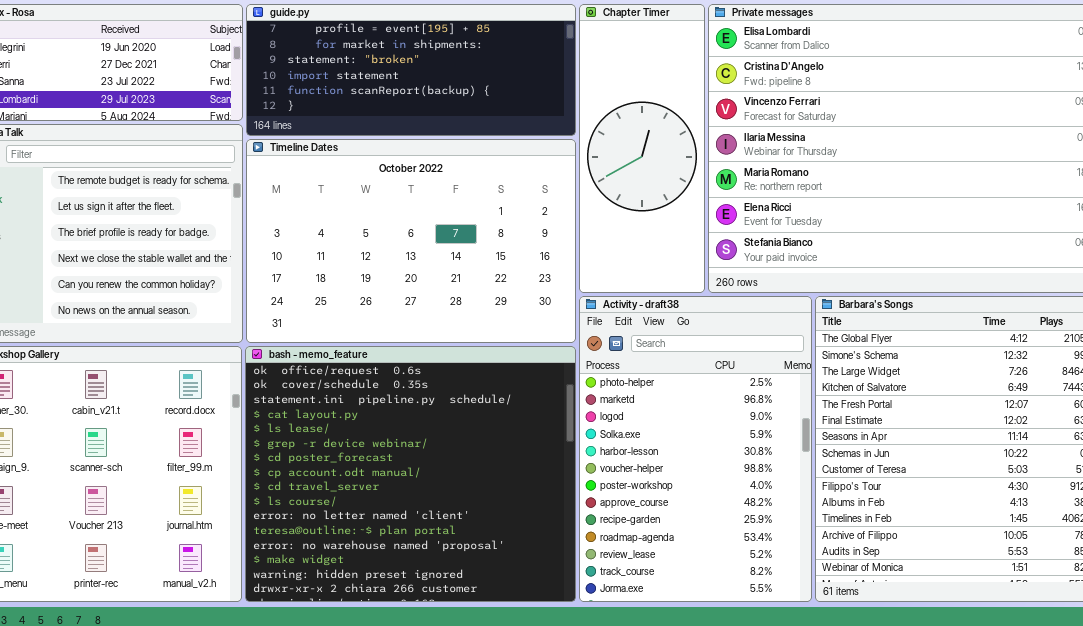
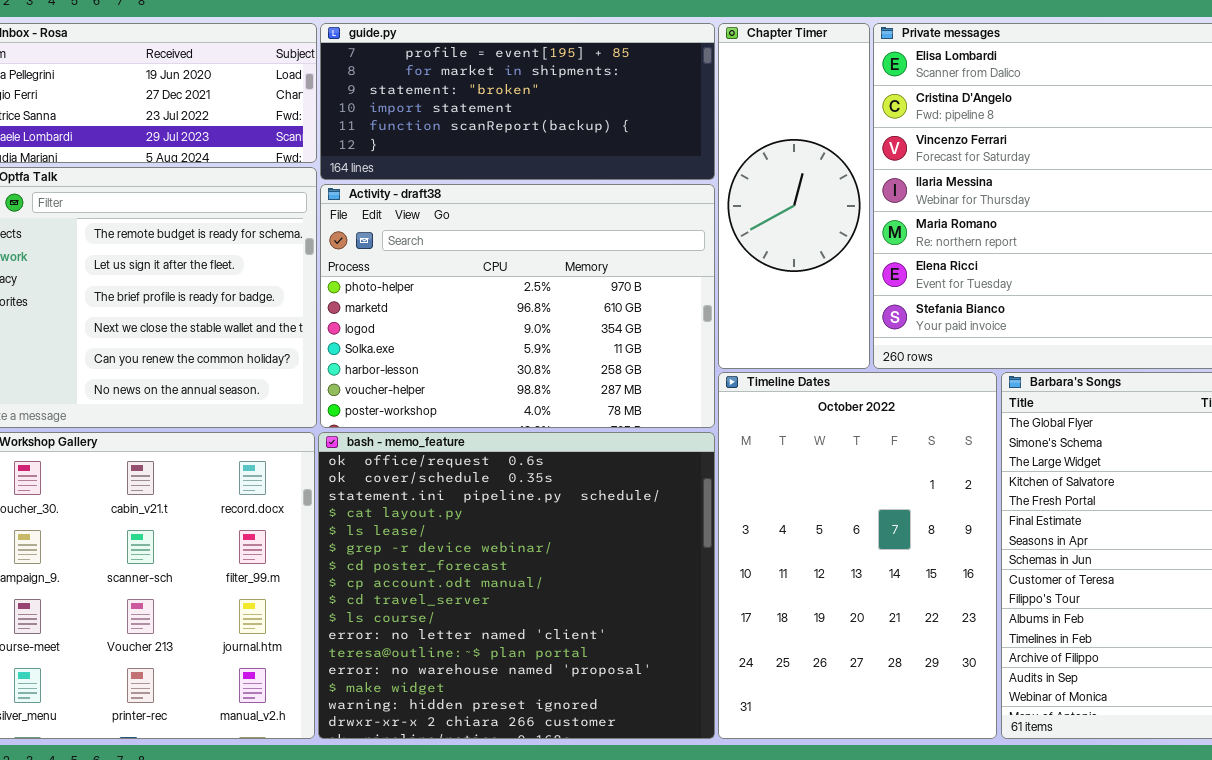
Timeline Dates: [246,139,576,343] -> [718,372,997,739], moved, resized
Activity - draft38: [579,296,812,602] -> [320,184,715,428], moved, resized

